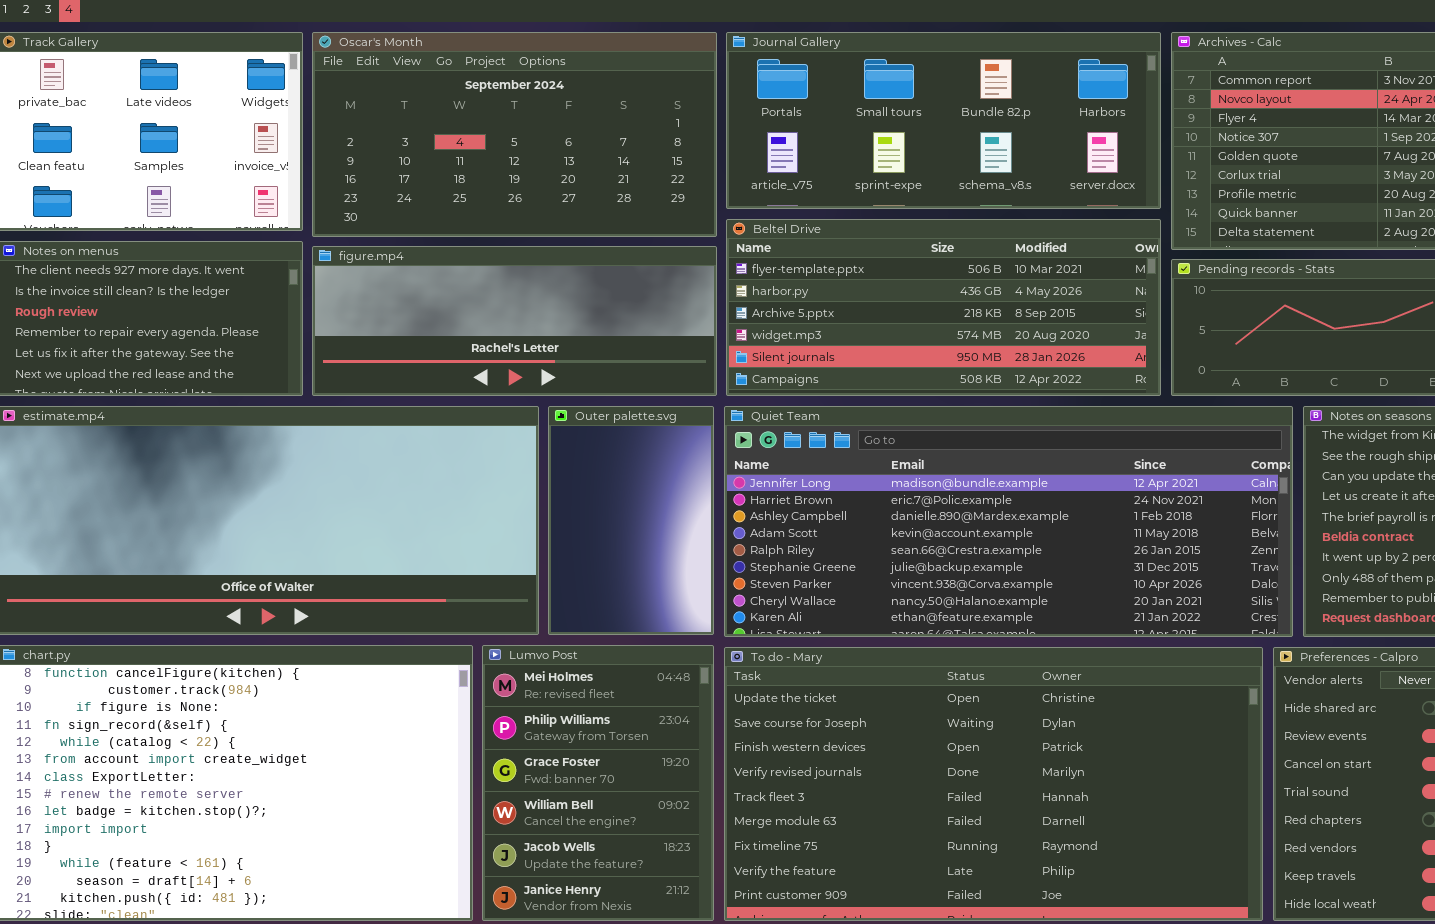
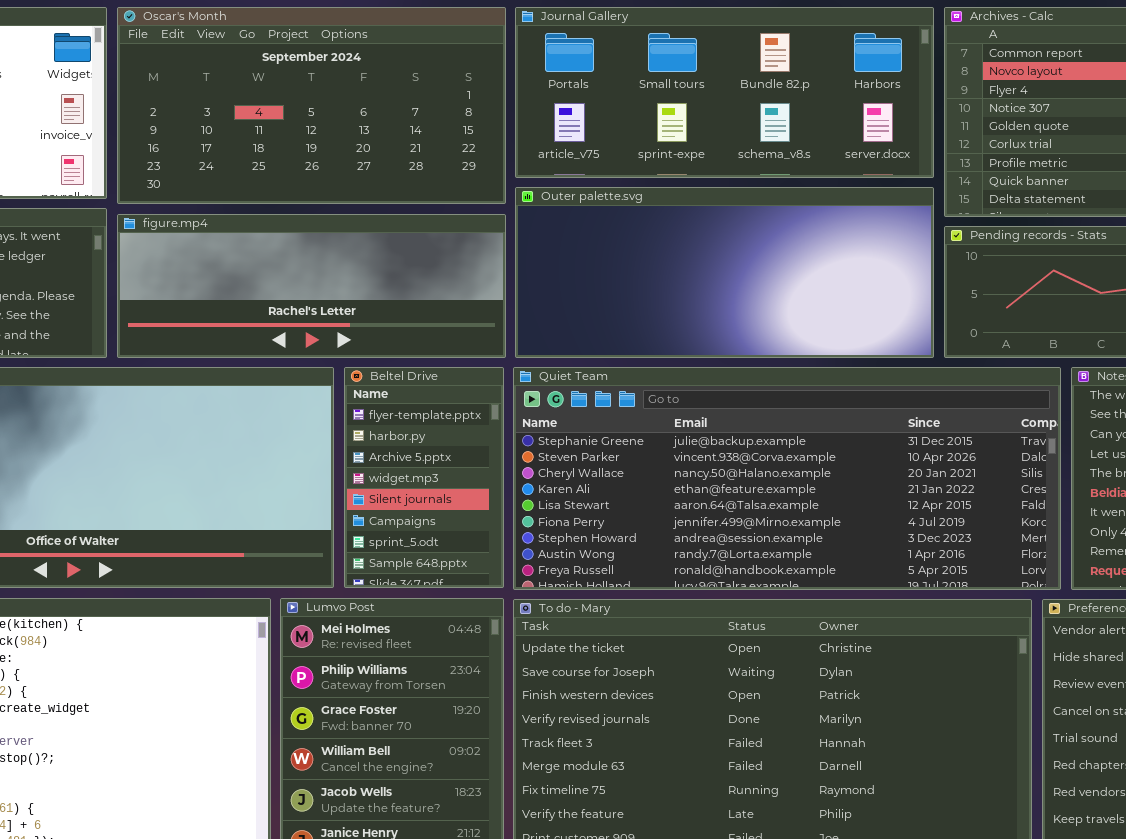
Beltel Drive: [726,219,1161,396] -> [344,367,504,588], moved, resized
Outer palette.svg: [548,406,714,635] -> [515,187,934,358], moved, resized
Quiet Team: [724,406,1293,637] -> [513,367,1061,590], scrolled down 5 rows

